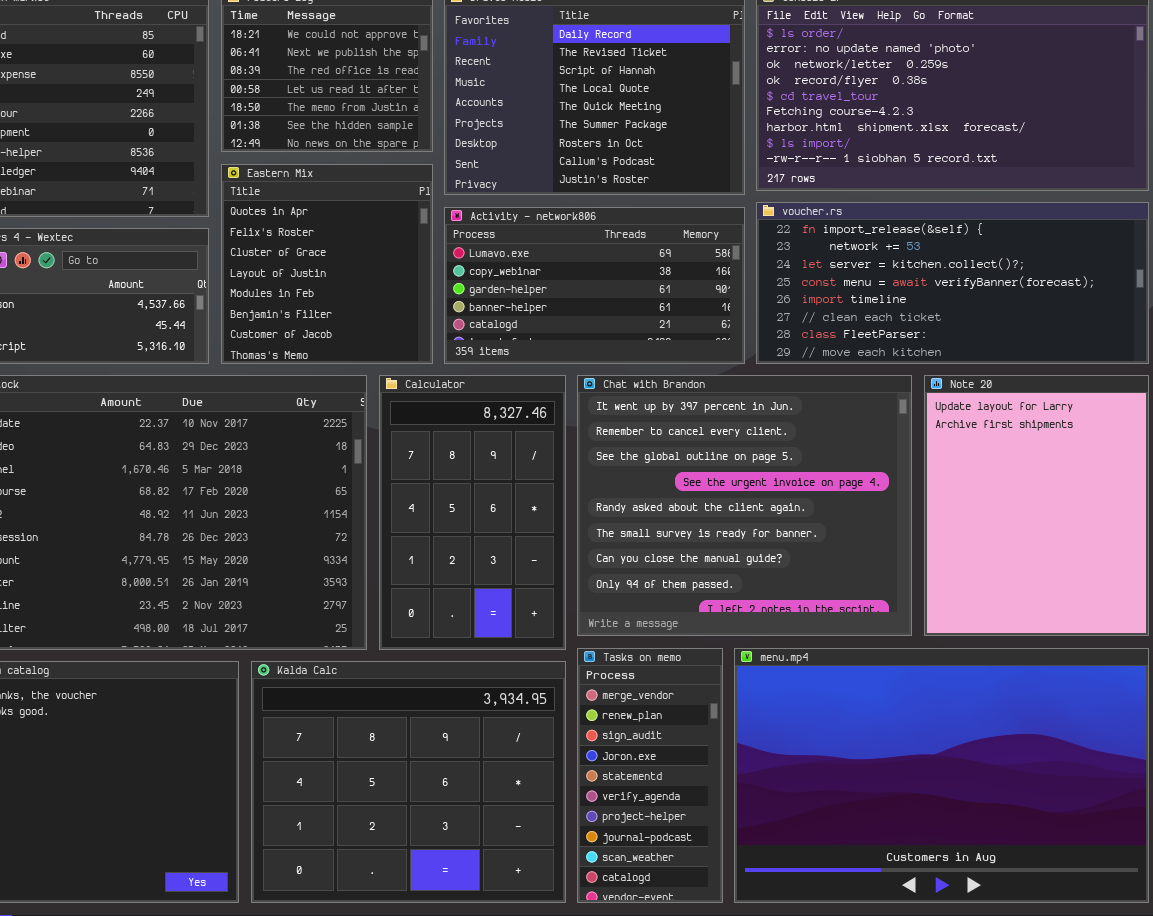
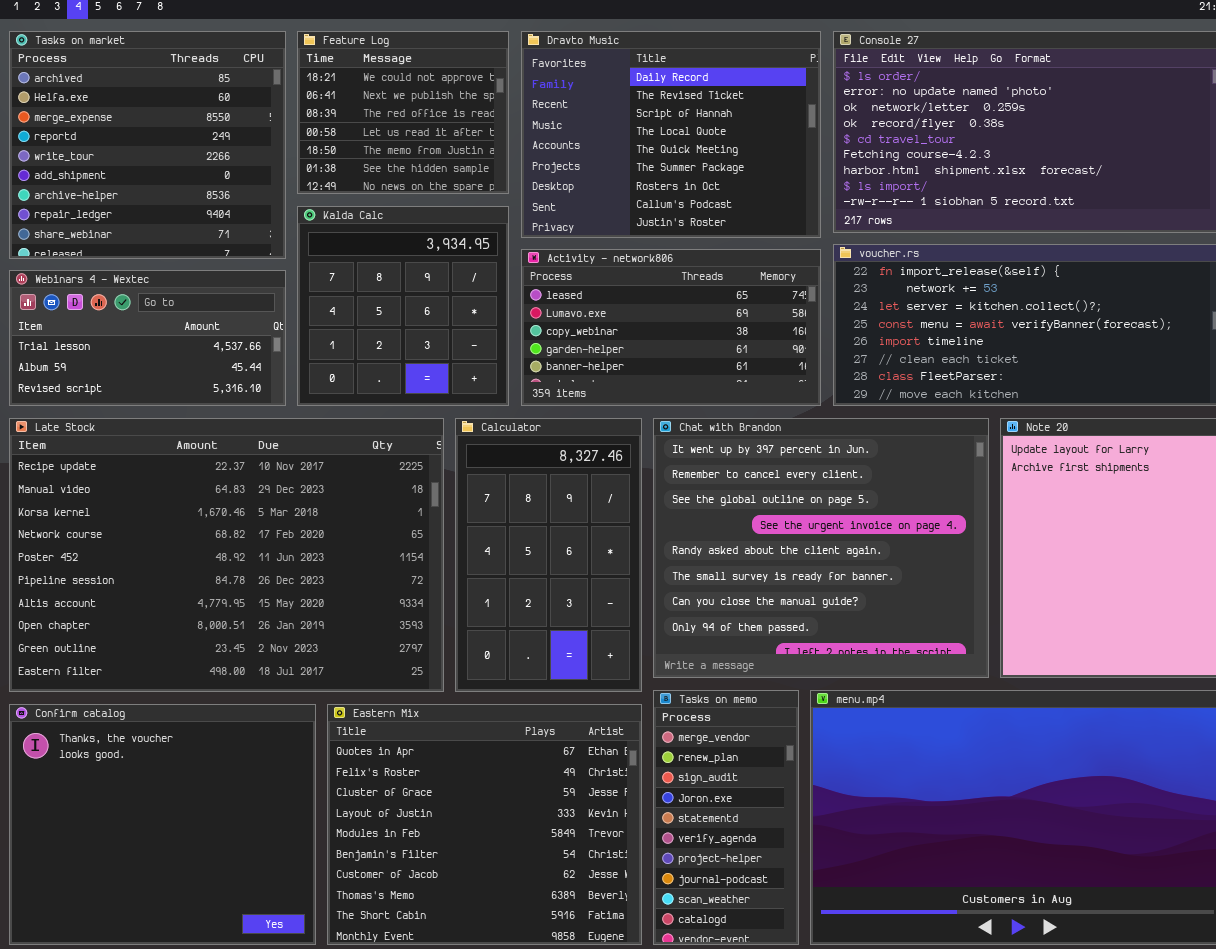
Eastern Mix: [221,164,433,364] -> [327,704,642,945], moved, resized
Activity - network806: [444,207,745,364] -> [521,249,821,406], scrolled up 1 row
Kalda Calc: [251,661,566,903] -> [297,206,509,406], moved, resized

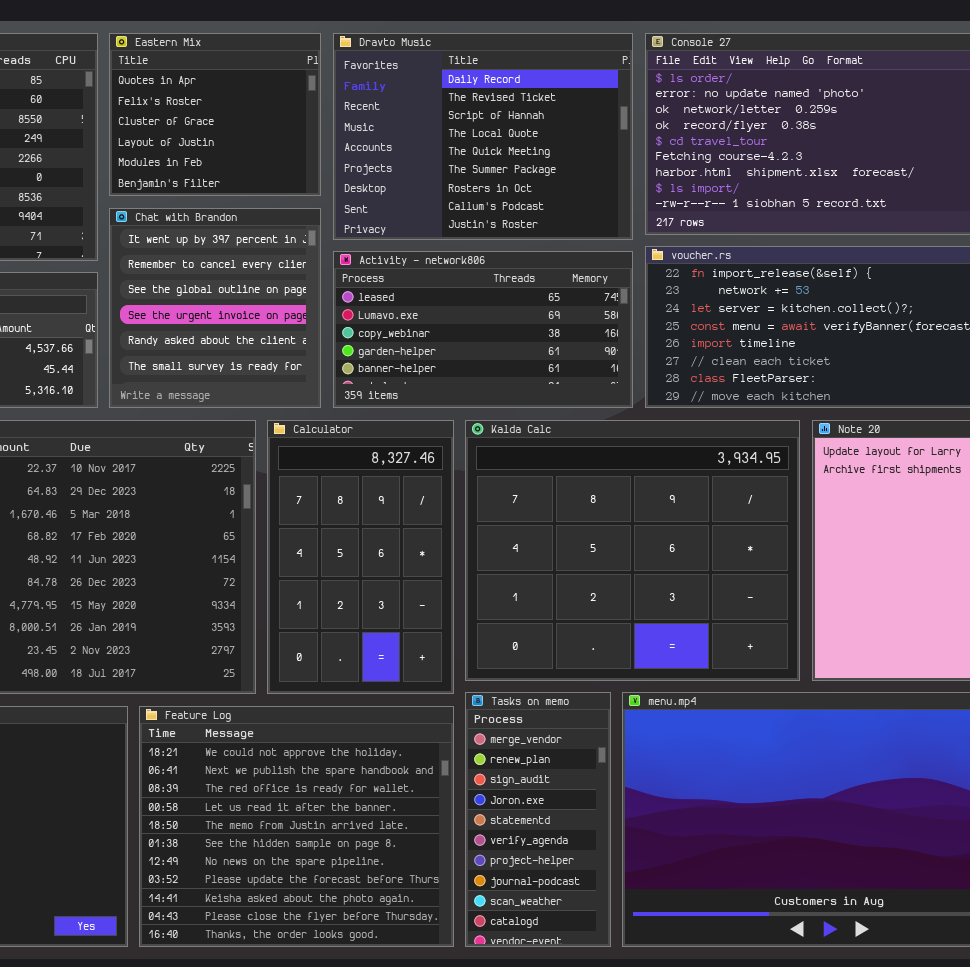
Feature Log: [297,31,509,194] -> [139,706,454,947], moved, resized
Kalda Calc: [297,206,509,406] -> [465,420,800,681], moved, resized
Chat with Brandon: [653,418,989,678] -> [109,208,321,408], moved, resized
Eastern Mix: [327,704,642,945] -> [109,33,321,196], moved, resized

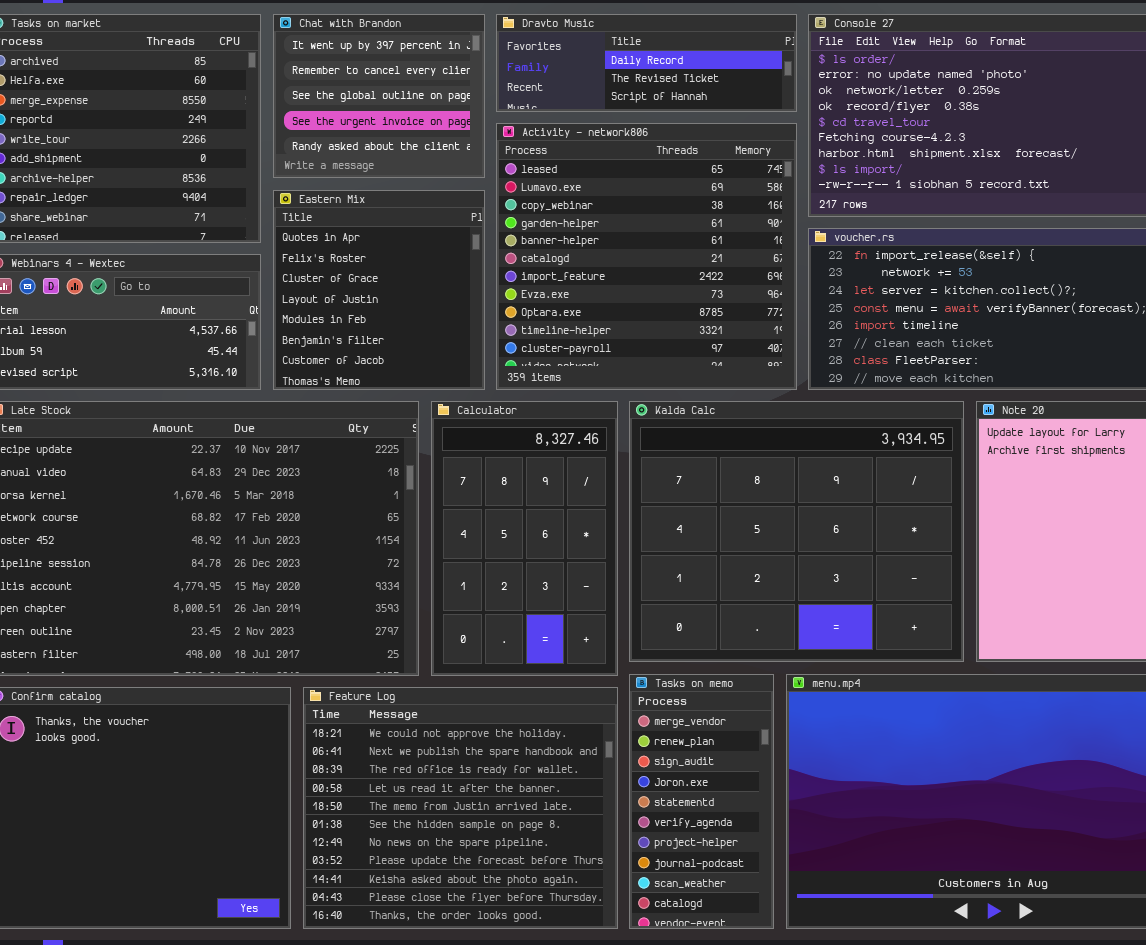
Eastern Mix: [109,33,321,196] -> [273,190,485,390], moved, resized
Dravto Music: [333,33,633,240] -> [496,14,797,112], resized
Chat with Brandon: [109,208,321,408] -> [273,14,485,178], moved, resized
Activity - network806: [333,251,633,408] -> [496,123,797,390], resized

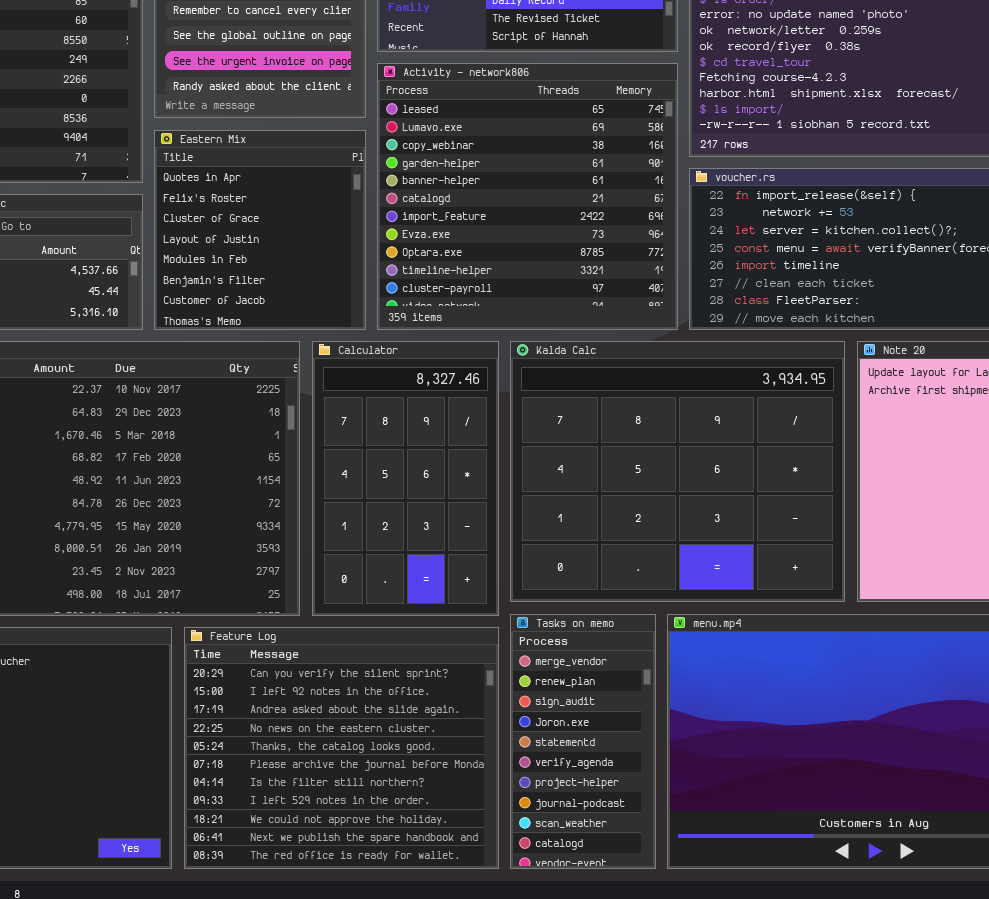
Feature Log: [303,687,618,929] -> [184,627,499,869], scrolled up 8 rows

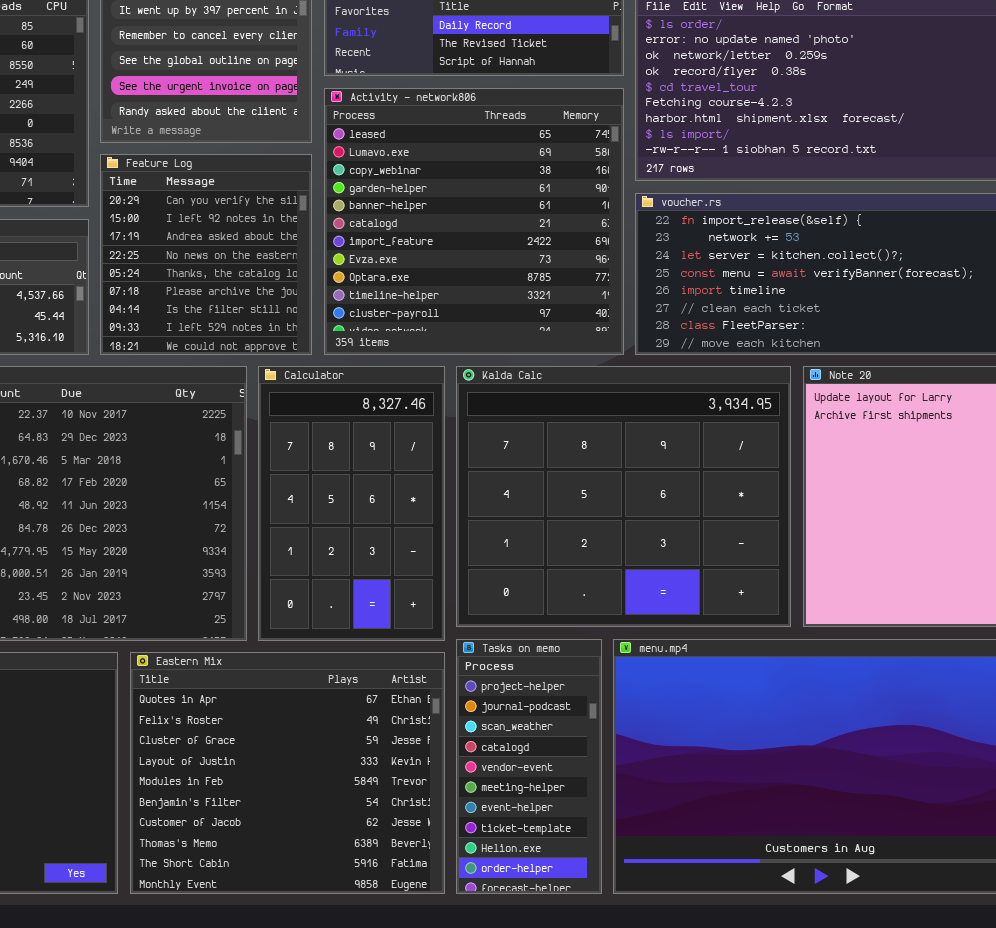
Eastern Mix: [154,130,366,330] -> [130,652,445,894], moved, resized
Tasks on memo: [510,614,656,869] -> [456,639,602,894], scrolled down 6 rows
Feature Log: [184,627,499,869] -> [100,154,312,355], moved, resized

